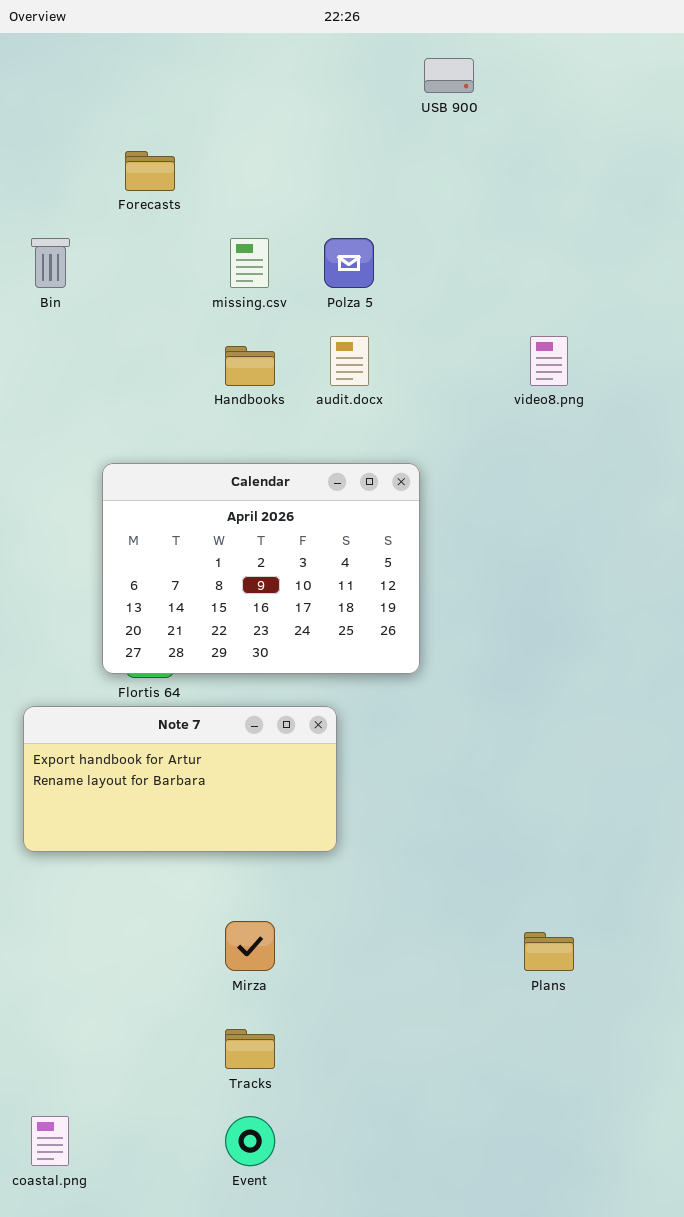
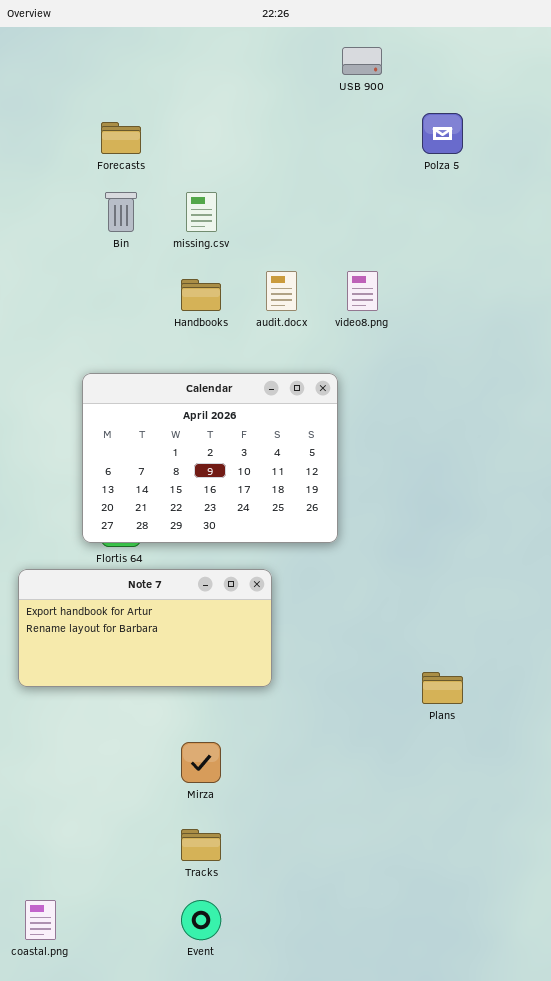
Bin: [31,238,70,288] -> [105,192,137,232], moved
Polza 5: [324,238,374,288] -> [422,113,463,154], moved
video8.png: [530,336,568,386] -> [347,271,378,311], moved
Plans: [524,932,574,971] -> [422,672,463,704], moved

